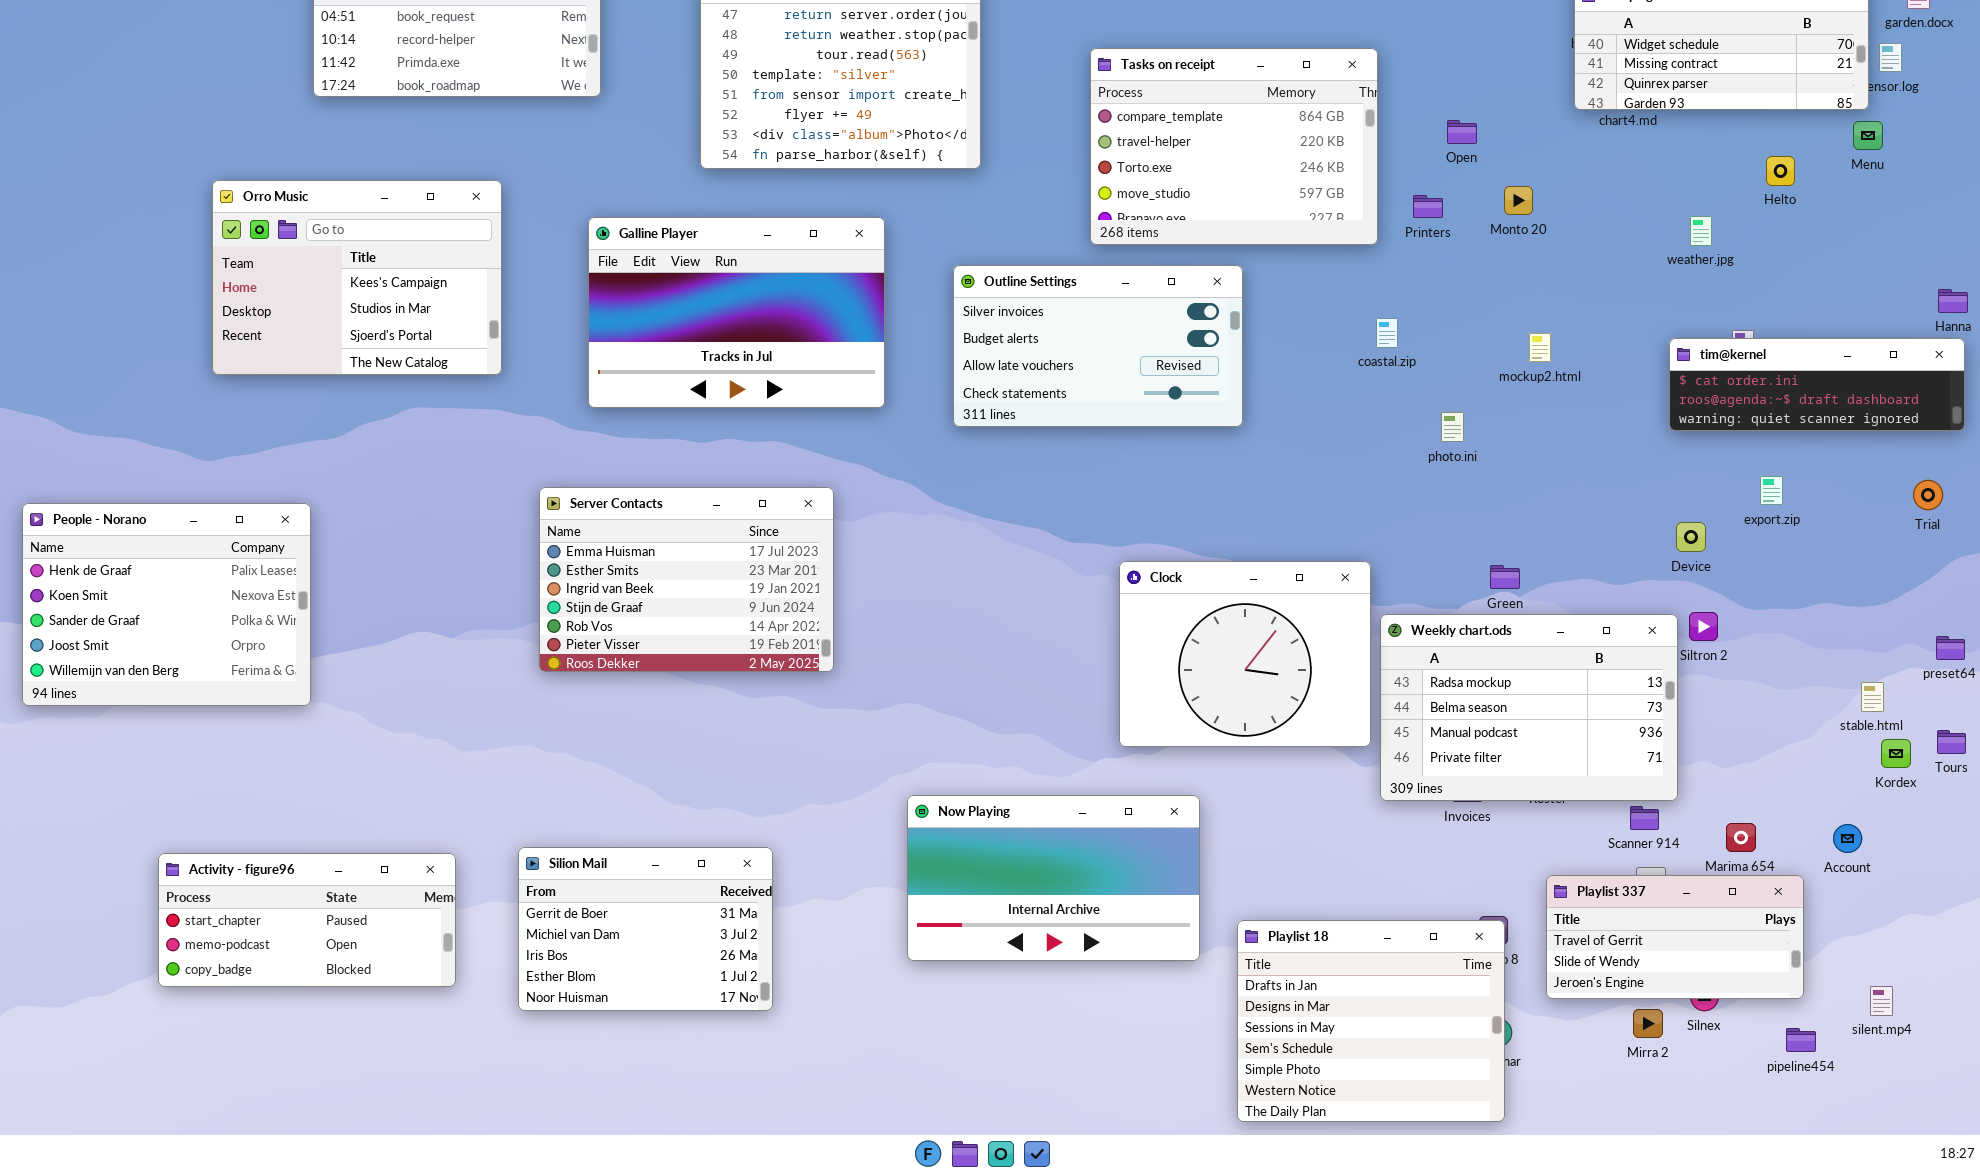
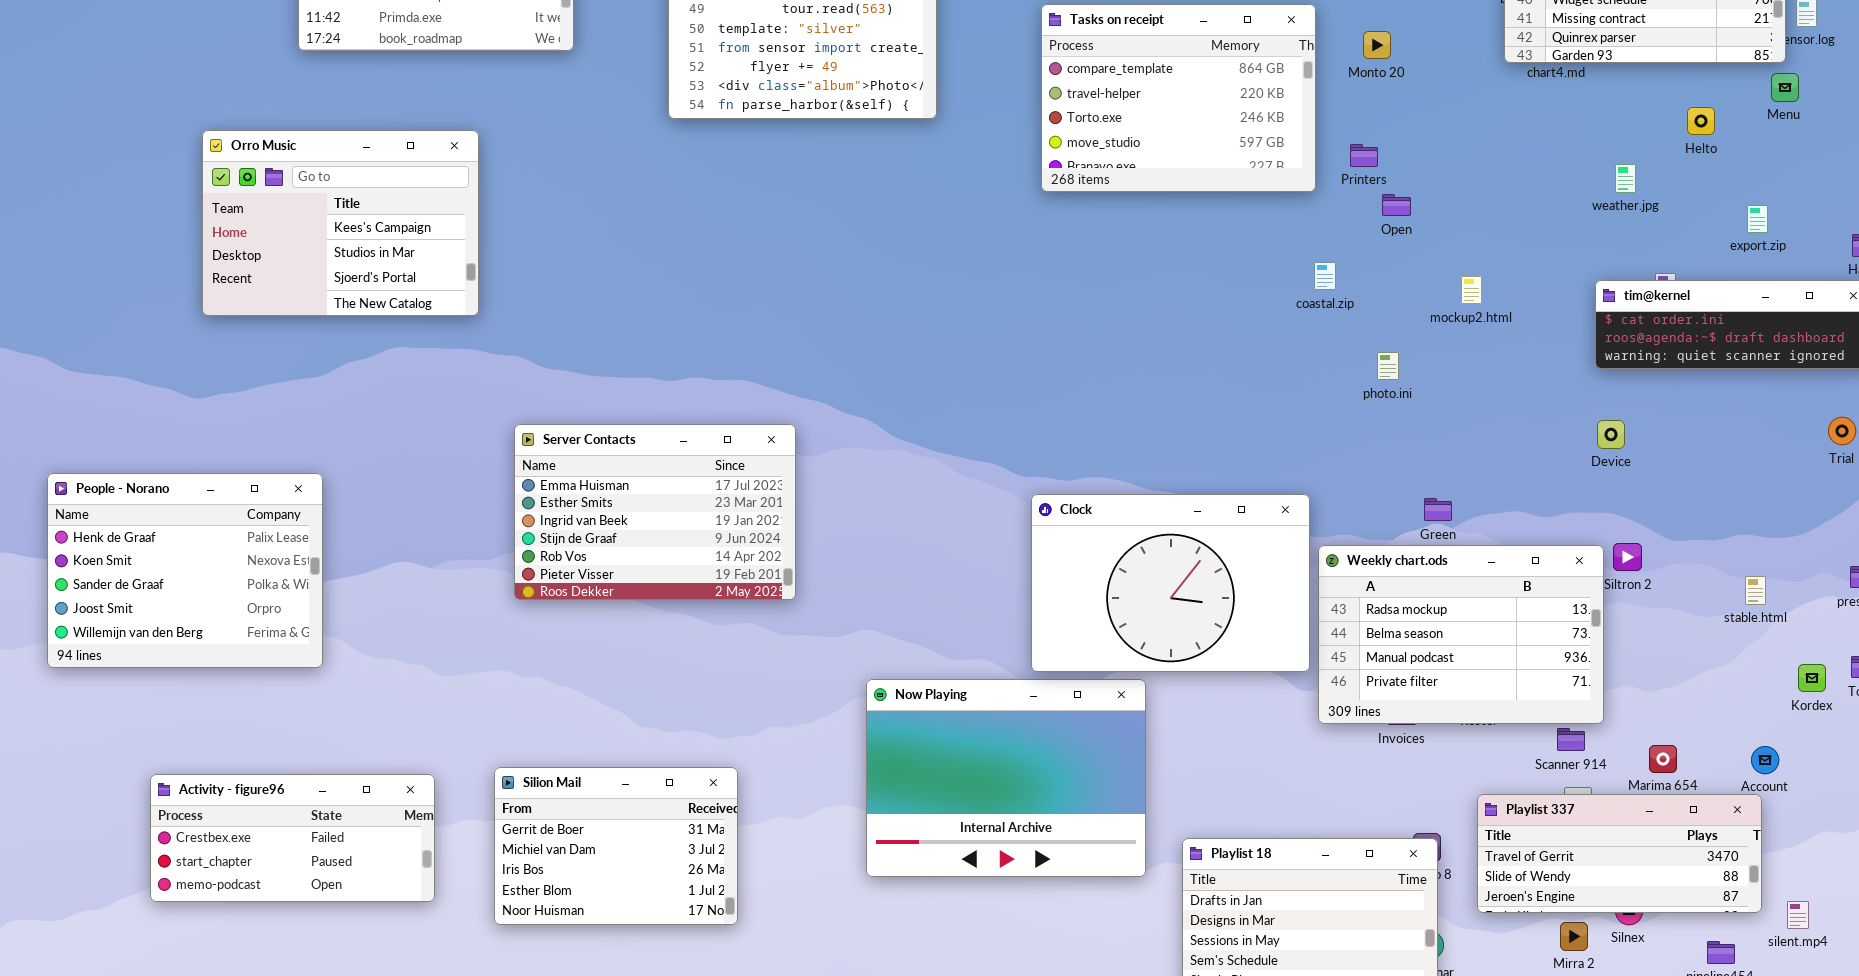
Open: [1447,120,1477,144] -> [1382,194,1411,216], moved
Monto 20: [1504,186,1533,215] -> [1363,31,1391,59], moved
Galline Player: [588,217,885,408] -> none, closed
Outline Settings: [953,265,1243,427] -> none, closed
export.zip: [1760,476,1783,505] -> [1747,205,1768,233], moved
People - Norano: [22,503,311,706] -> [47,473,323,668], moved
Device: [1676,522,1706,552] -> [1597,420,1625,449], moved
Clock: [1119,561,1371,747] -> [1031,494,1310,672], resized
stable.html: [1861,682,1884,712] -> [1745,576,1766,605], moved
Now Playing: [907,795,1200,961] -> [866,679,1146,877], resized
Activity - figure96: [158,853,456,987] -> [150,774,435,902], scrolled up 1 row
Playlist 337: [1546,875,1804,999] -> [1477,794,1762,913], resized

